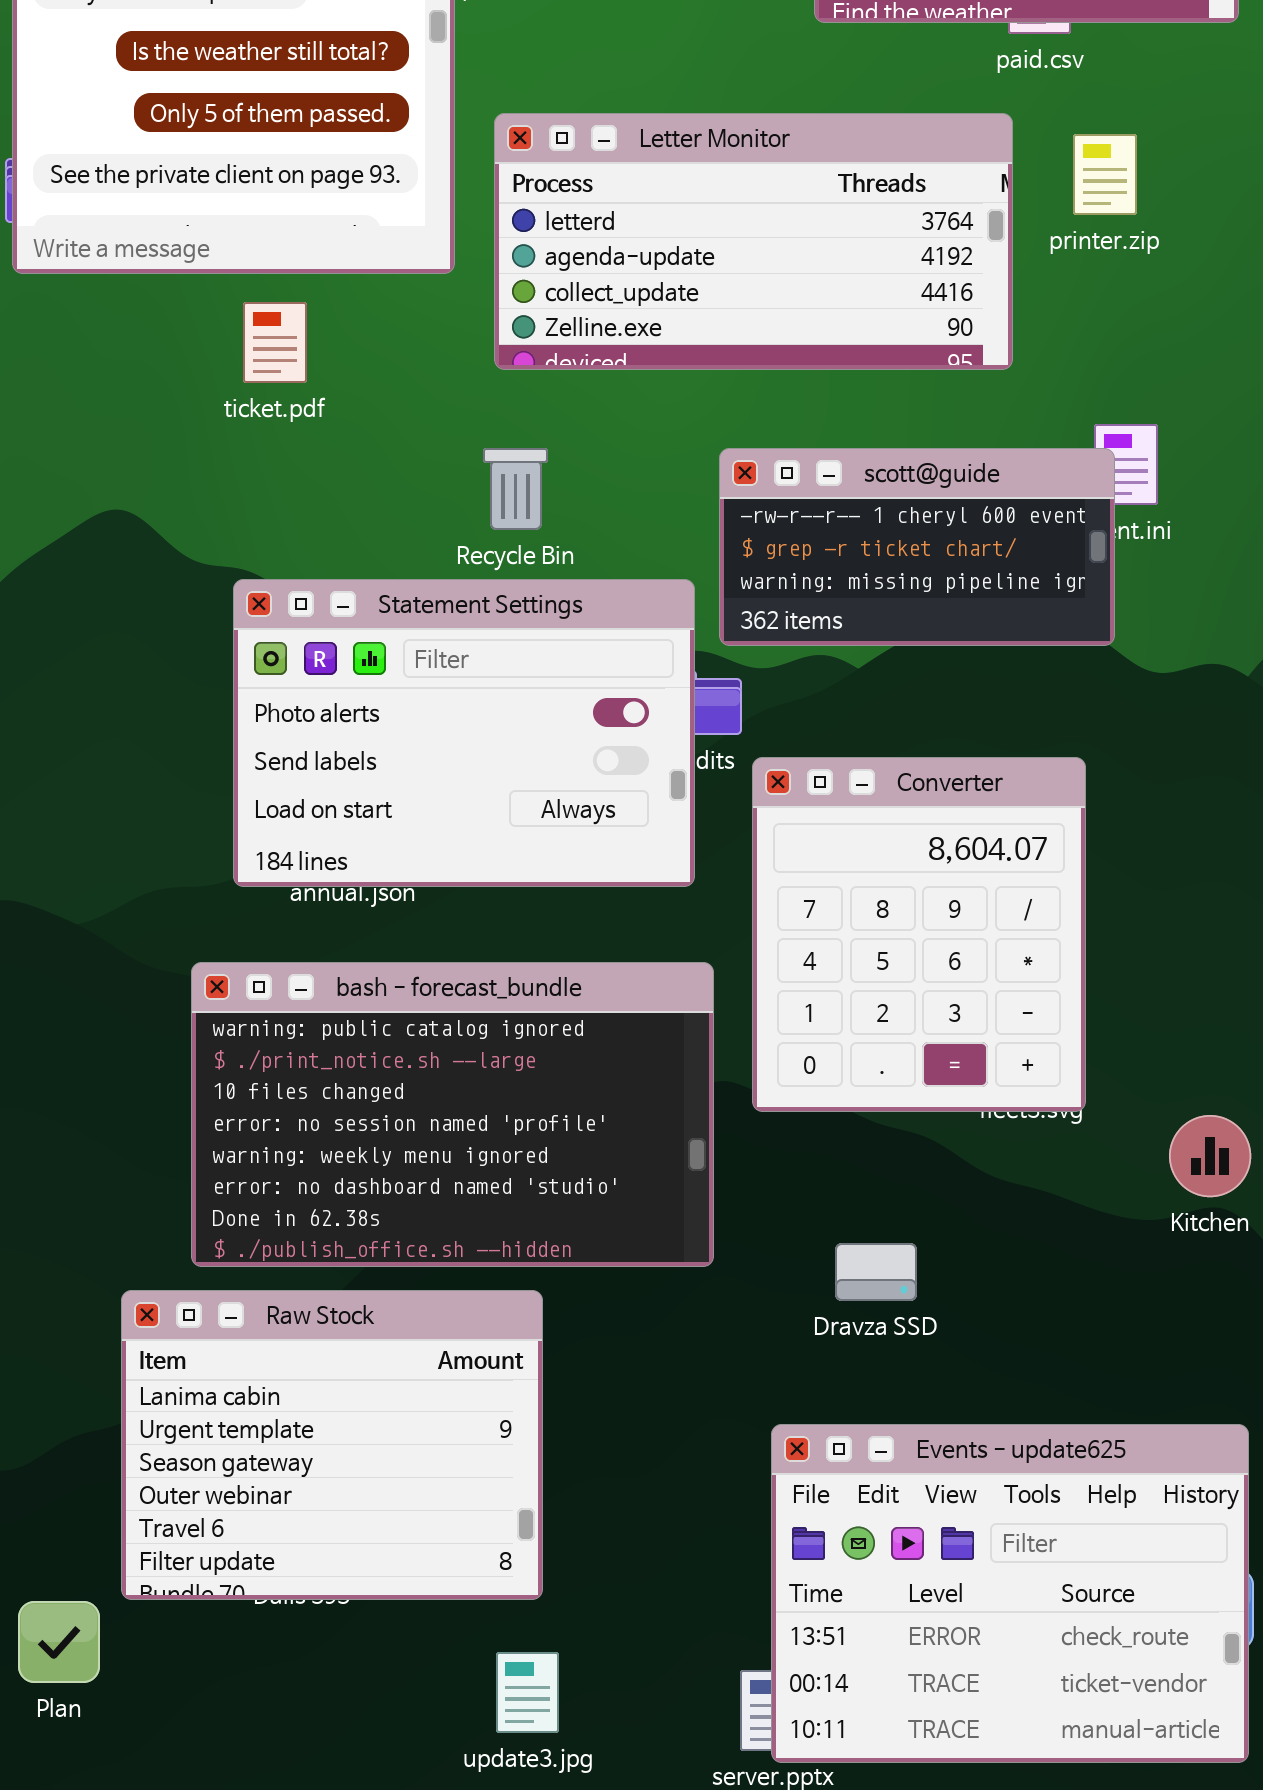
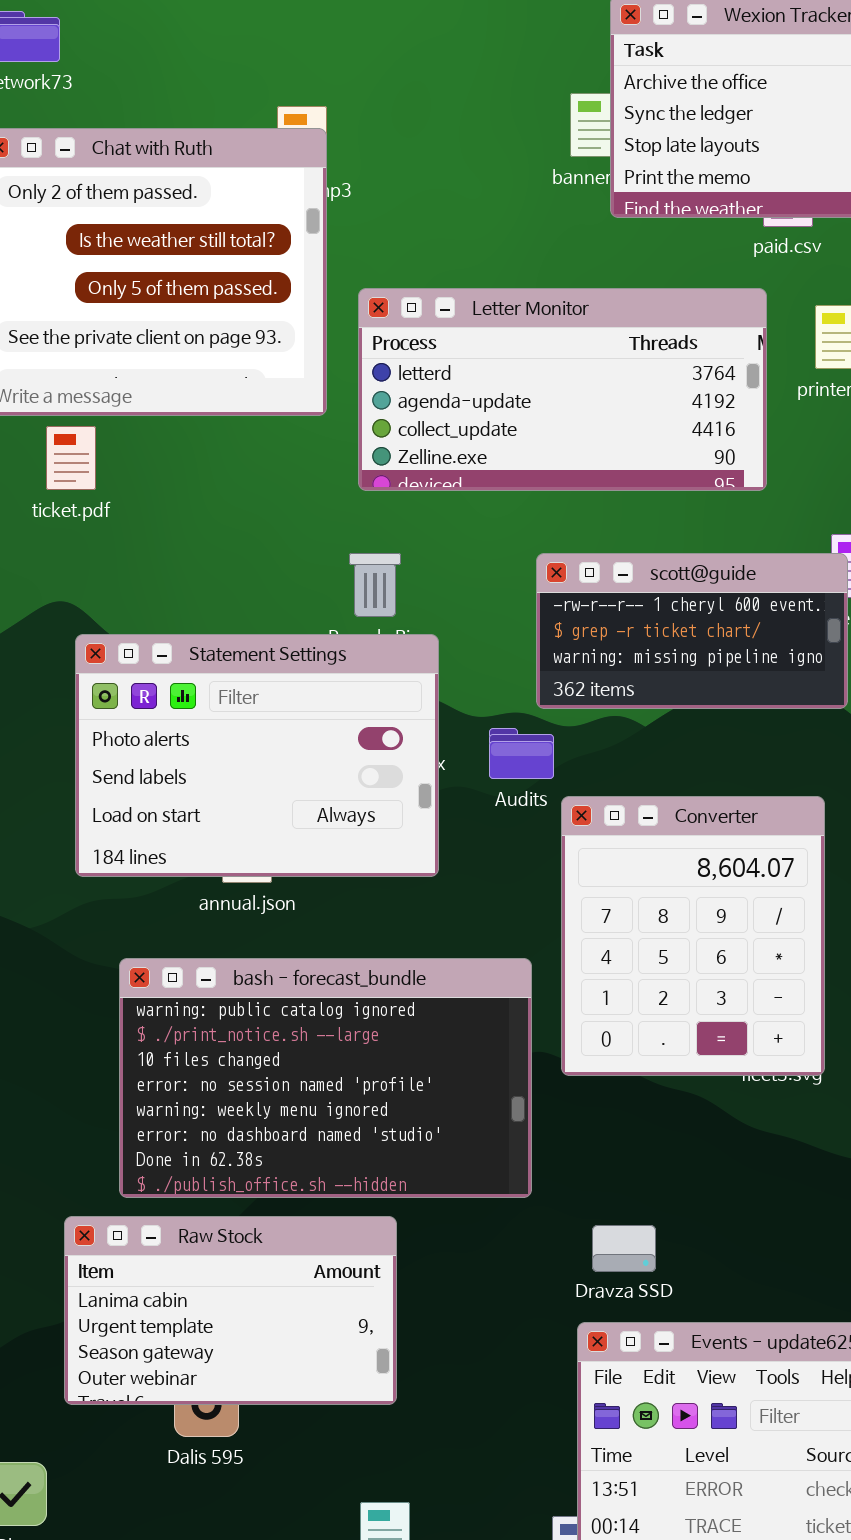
ticket.pdf: [243,302,307,383] -> [46,426,96,490], moved
Statement Settings: [233,579,695,887] -> [75,634,439,877], moved
Dravza SSD: [835,1243,917,1301] -> [592,1225,656,1272], moved
Raw Stock: [121,1290,543,1600] -> [64,1216,397,1405], resized

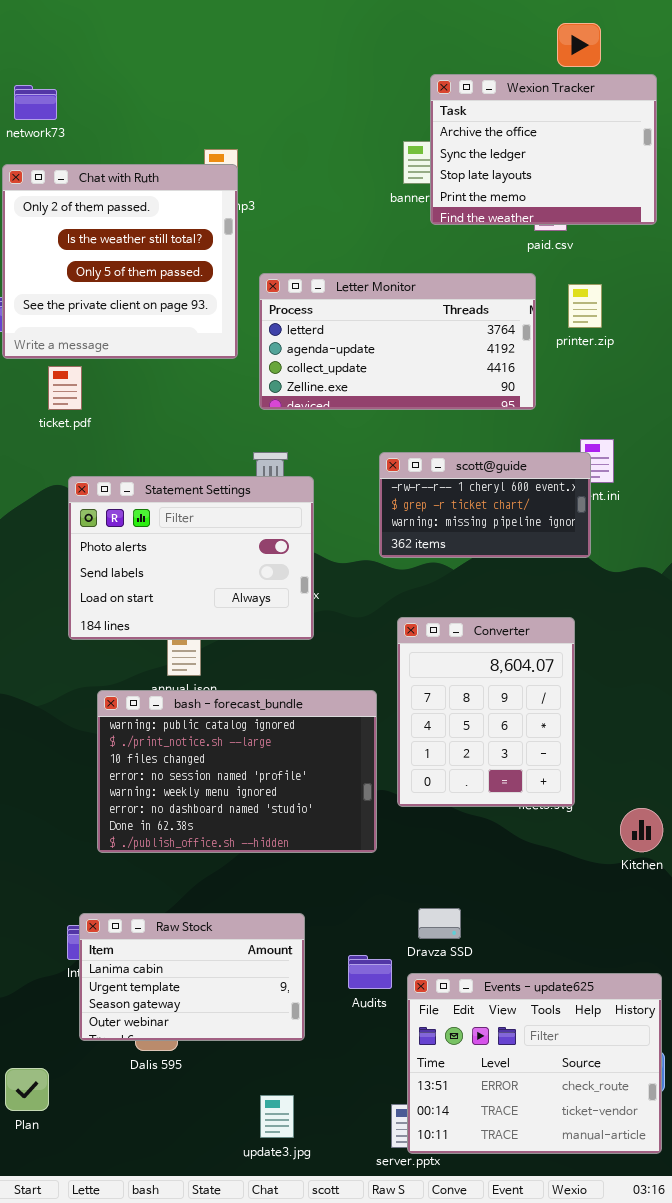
Statement Settings: [75,634,439,877] -> [68,476,314,640], moved
Audits: [489,728,554,779] -> [348,955,392,989], moved
bash - forecast_bundle: [119,958,532,1198] -> [97,690,377,853], moved
Raw Stock: [64,1216,397,1405] -> [79,913,305,1041], moved

